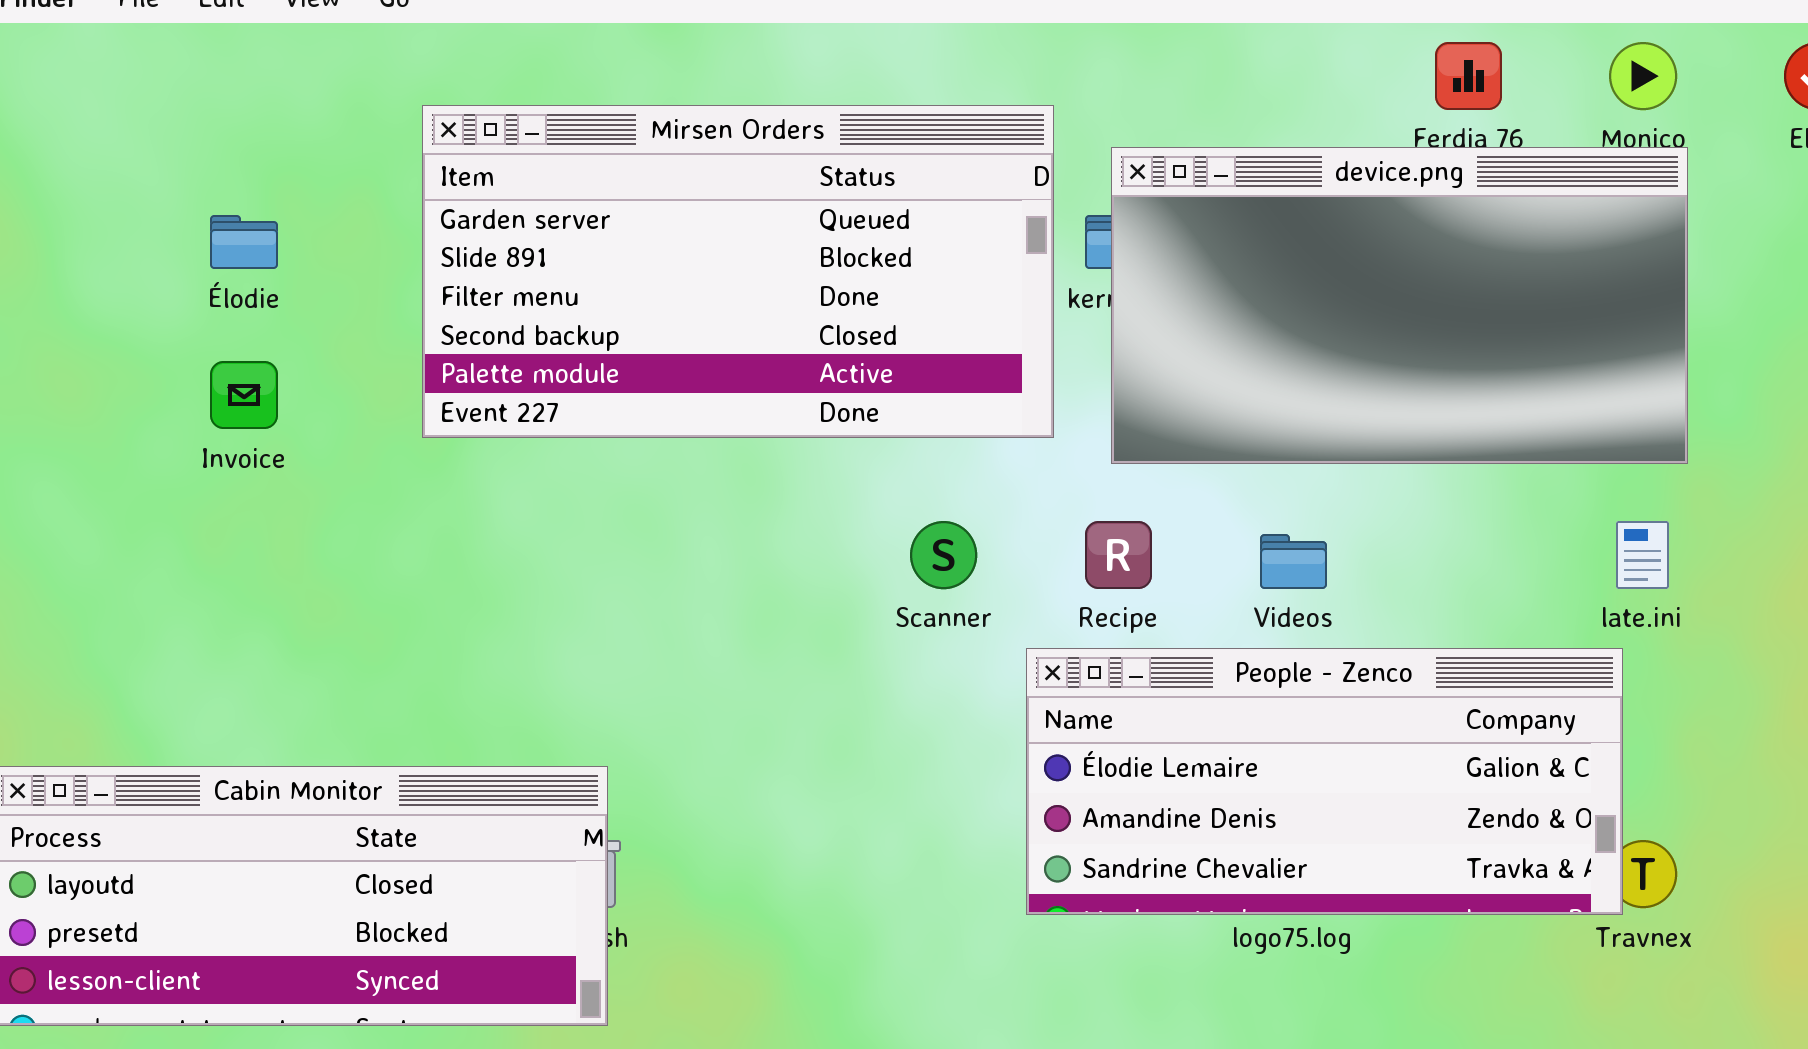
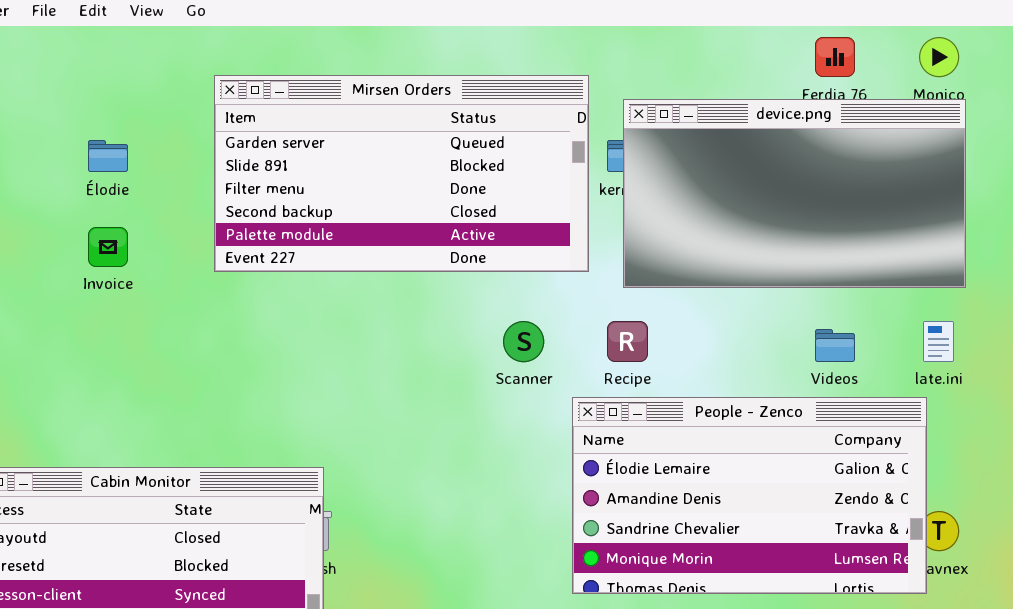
Videos: [1260,534,1327,589] -> [815,329,855,362], moved
People - Zenco: [1026,648,1623,915] -> [572,397,927,594], resized

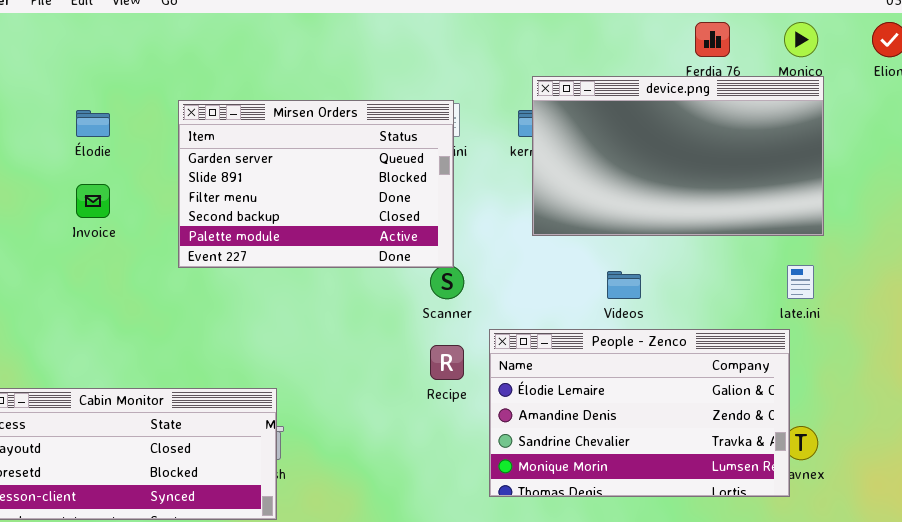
Mirsen Orders: [214,75,589,272] -> [178,100,454,268], moved, resized
Recipe: [607,321,648,362] -> [430,345,464,380], moved
Videos: [815,329,855,362] -> [607,271,641,299], moved

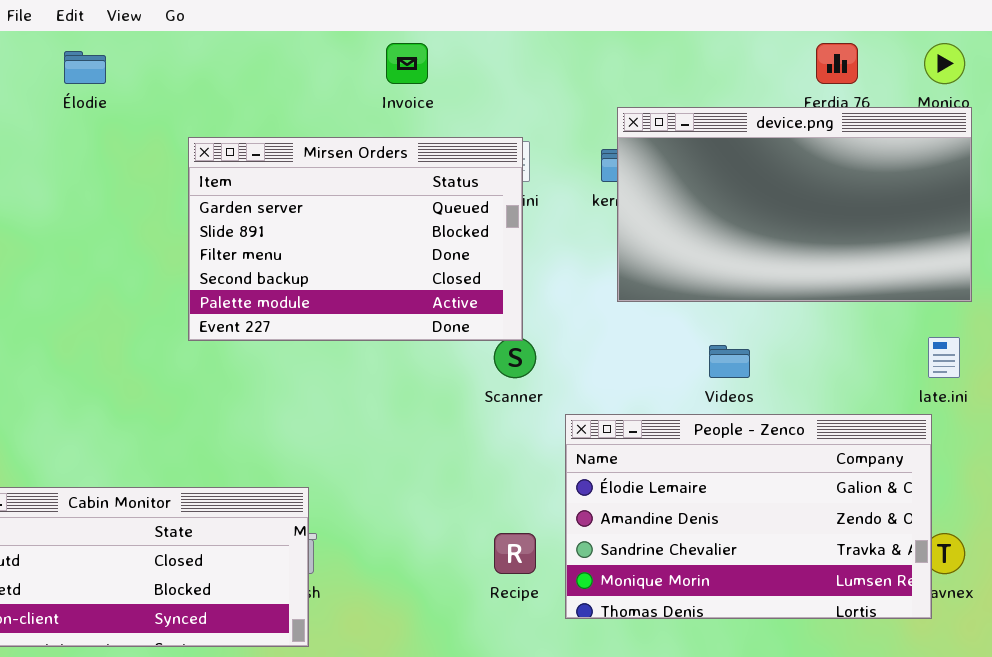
Élodie: [76,110,110,137] -> [64,51,106,84], moved
Invoice: [76,184,110,218] -> [386,43,428,84], moved
Recipe: [430,345,464,380] -> [494,533,536,574], moved

